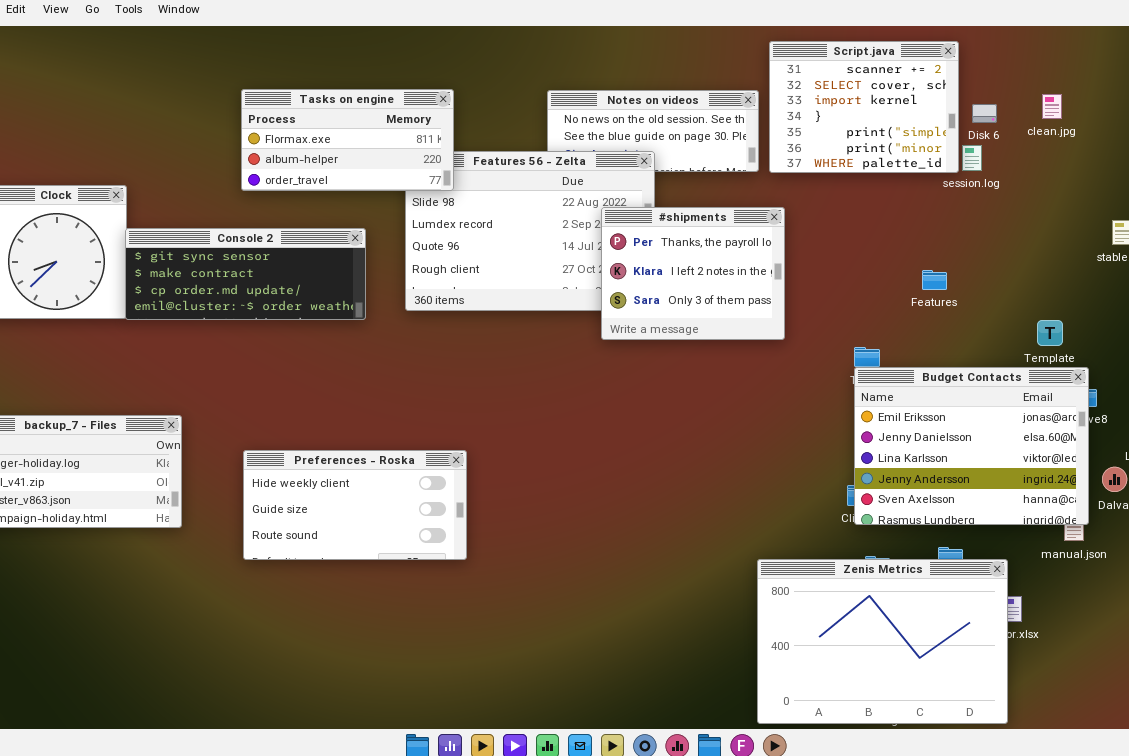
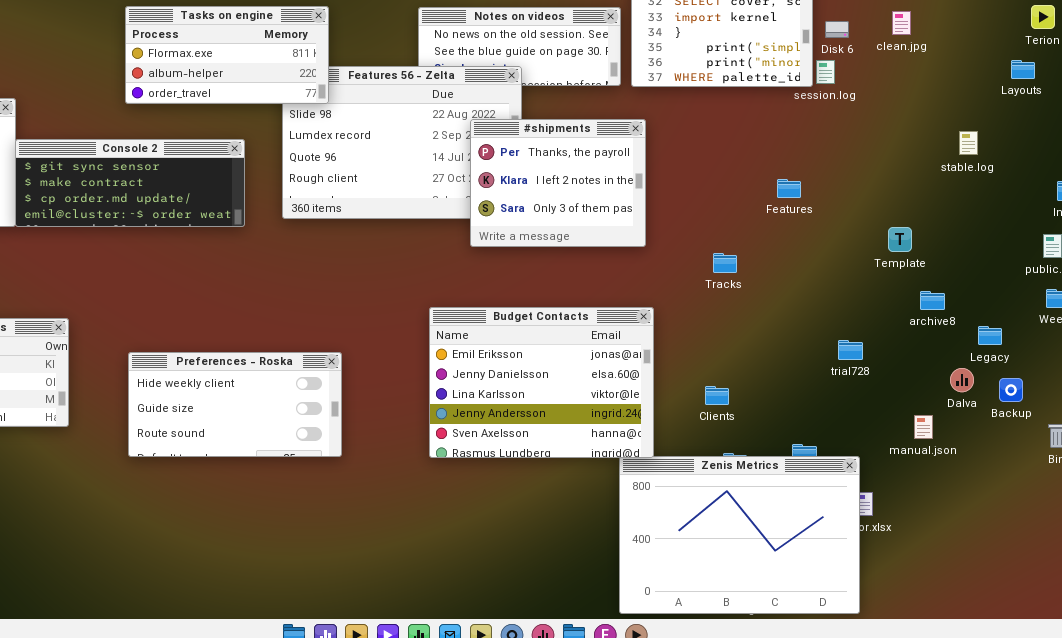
Budget Contacts: [854,367,1089,525] -> [429,307,654,458], moved

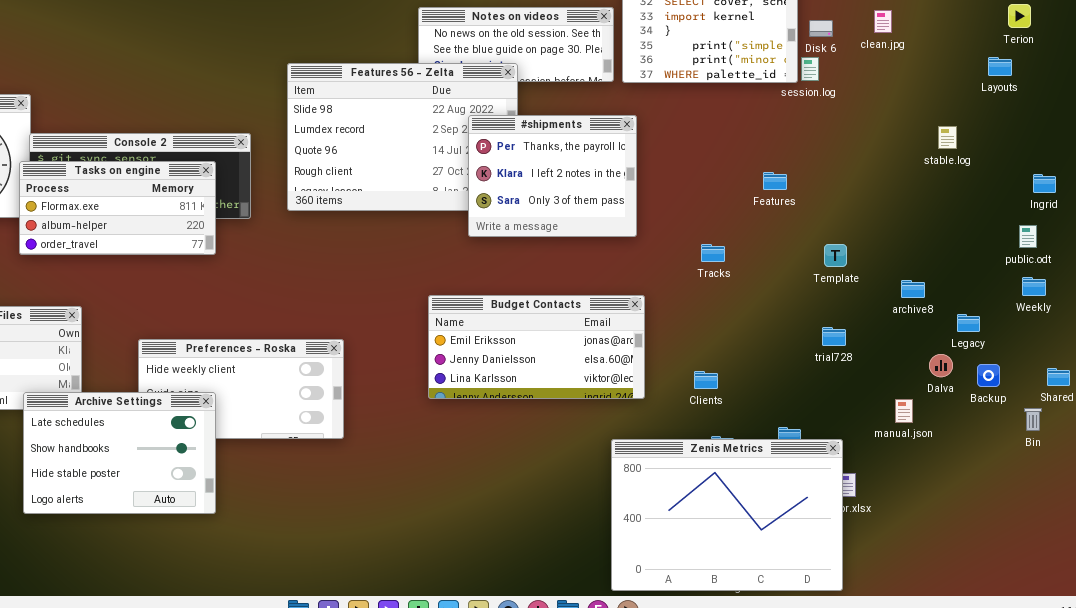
Tasks on engine: [125,6,329,104] -> [19,161,216,255], moved
Template: [888,227,912,252] -> [824,244,847,267], moved
Budget Contacts: [429,307,654,458] -> [428,295,645,399], resized
Archive Settings: none -> [23,392,216,514], opened

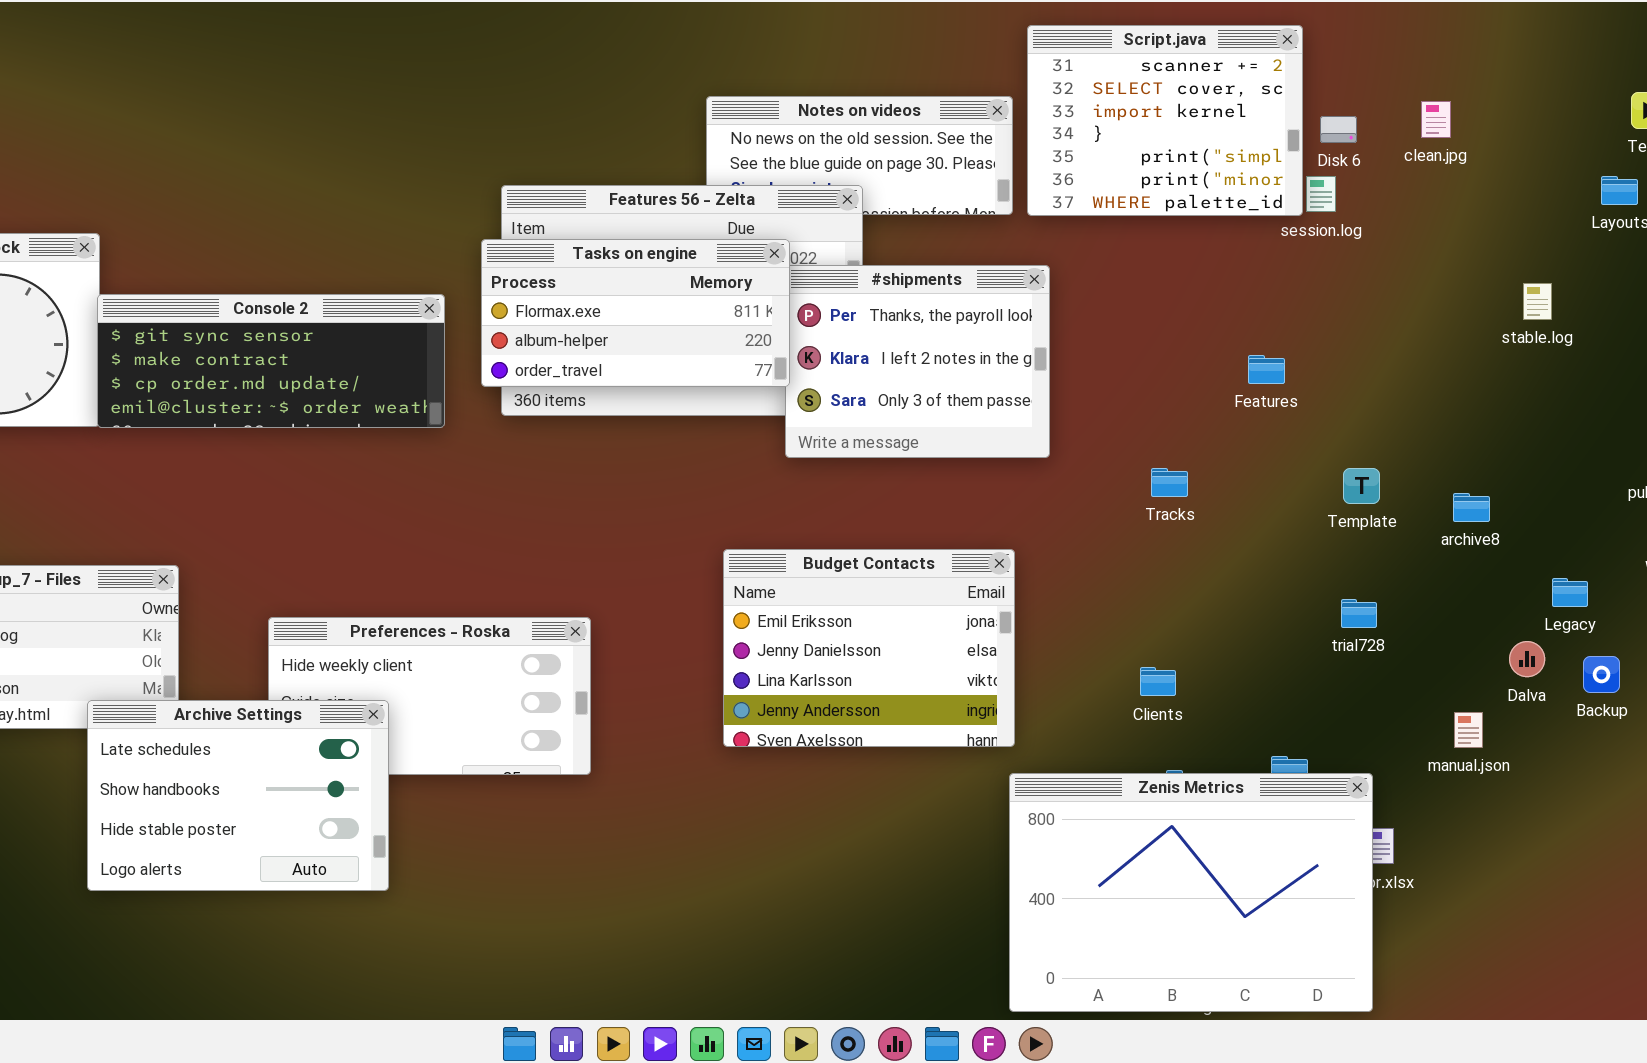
Tasks on engine: [19,161,216,255] -> [481,239,790,387], moved
archive8: [901,280,925,298] -> [1453,493,1490,522], moved
Budget Contacts: [428,295,645,399] -> [723,549,1015,747], resized

